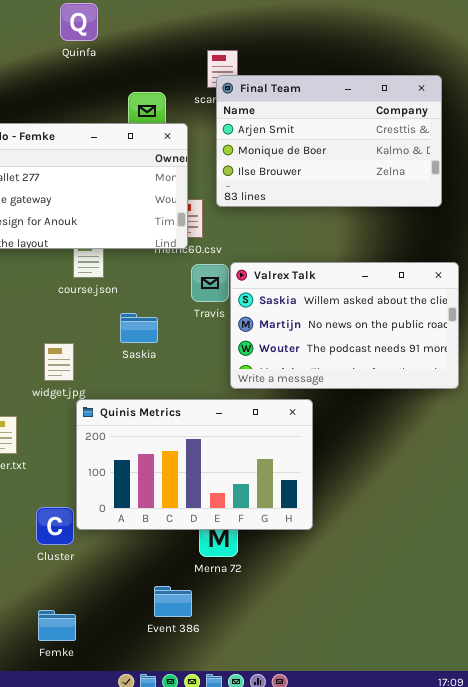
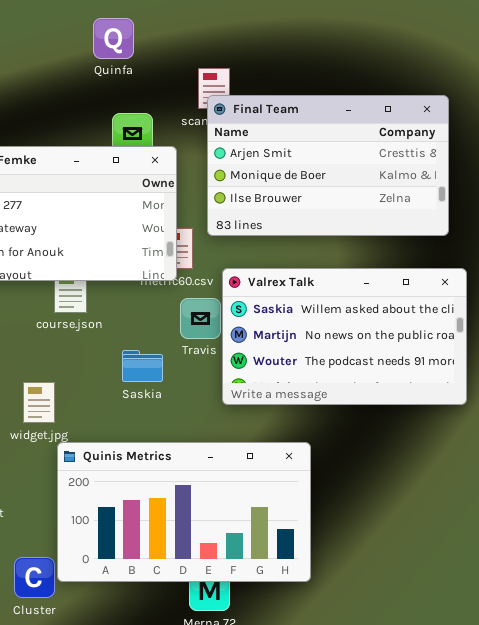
Quinfa: [60,3,98,41] -> [93,18,134,59], moved
Valrex Talk: [230,262,459,389] -> [222,268,467,405], moved
Saskia: [120,313,158,343] -> [122,350,163,382], moved

